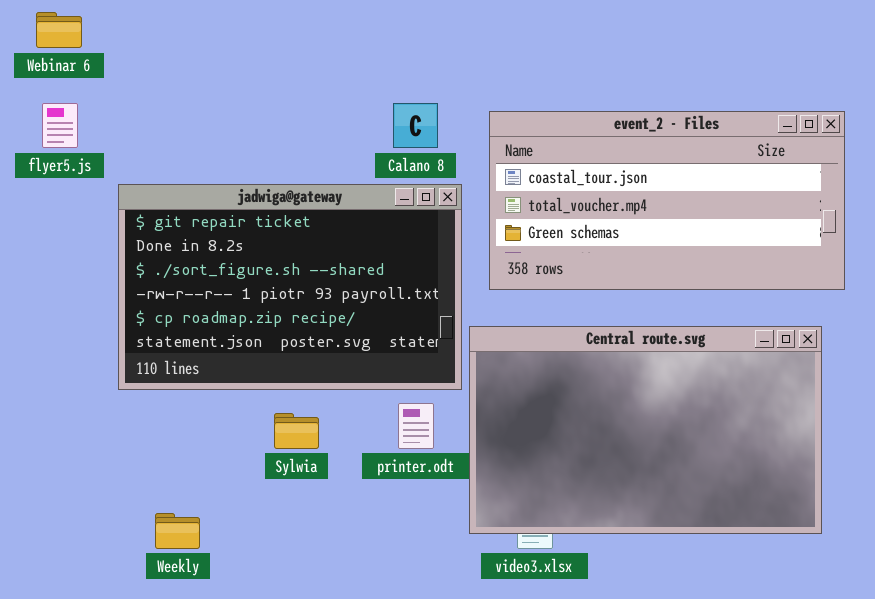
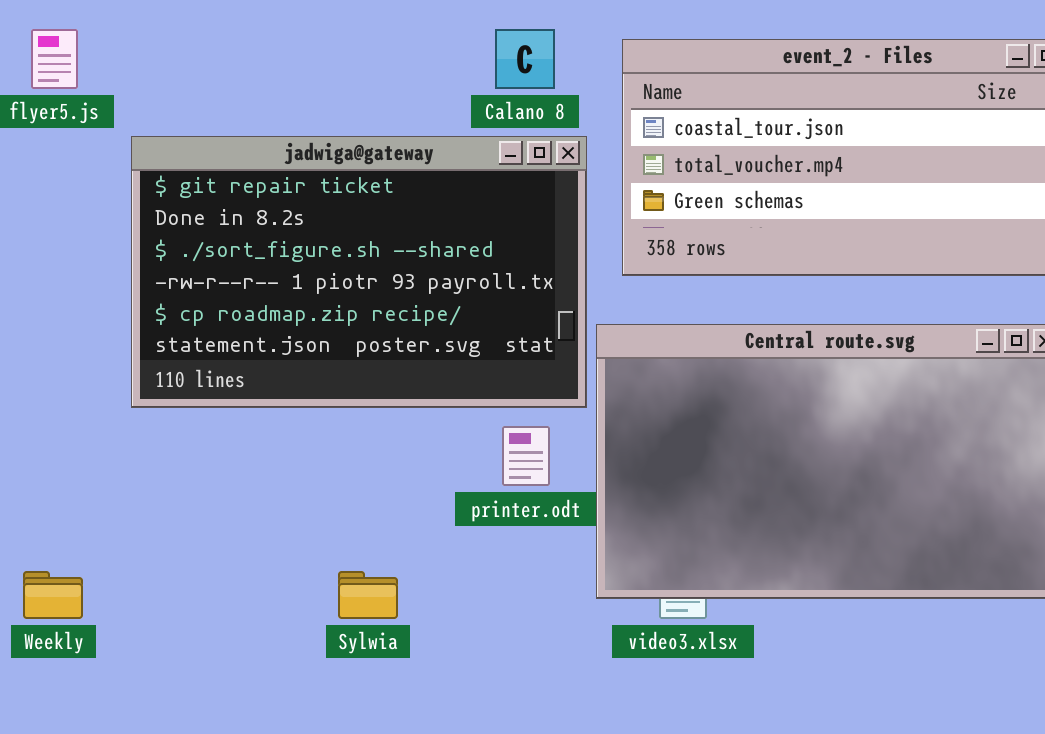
Sylwia: [274,413,319,449] -> [338,571,398,619], moved
Weekly: [155,513,200,549] -> [23,571,83,619], moved

